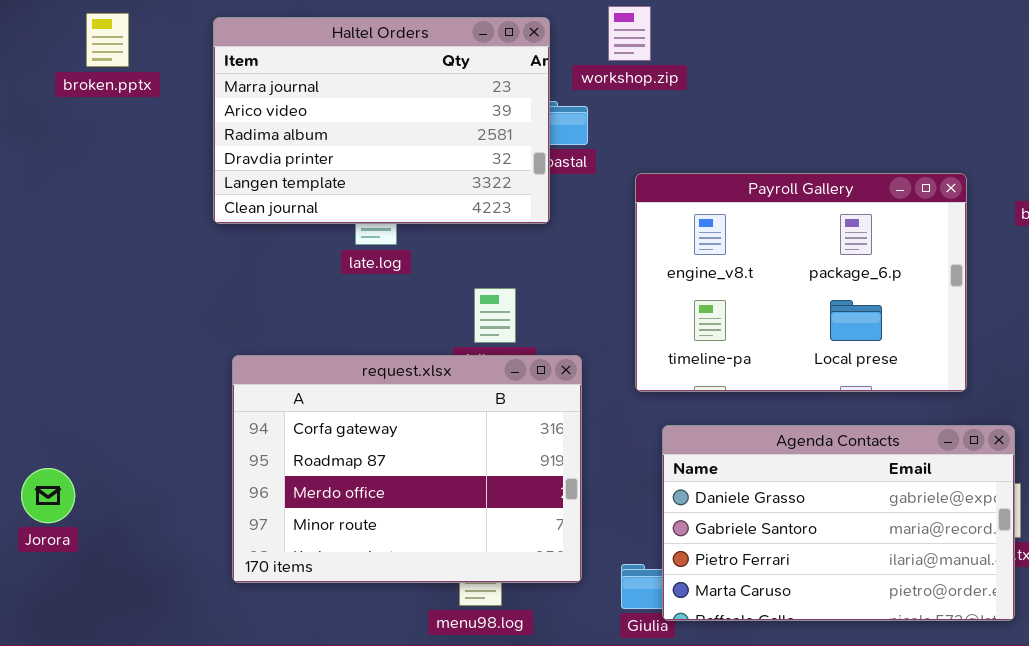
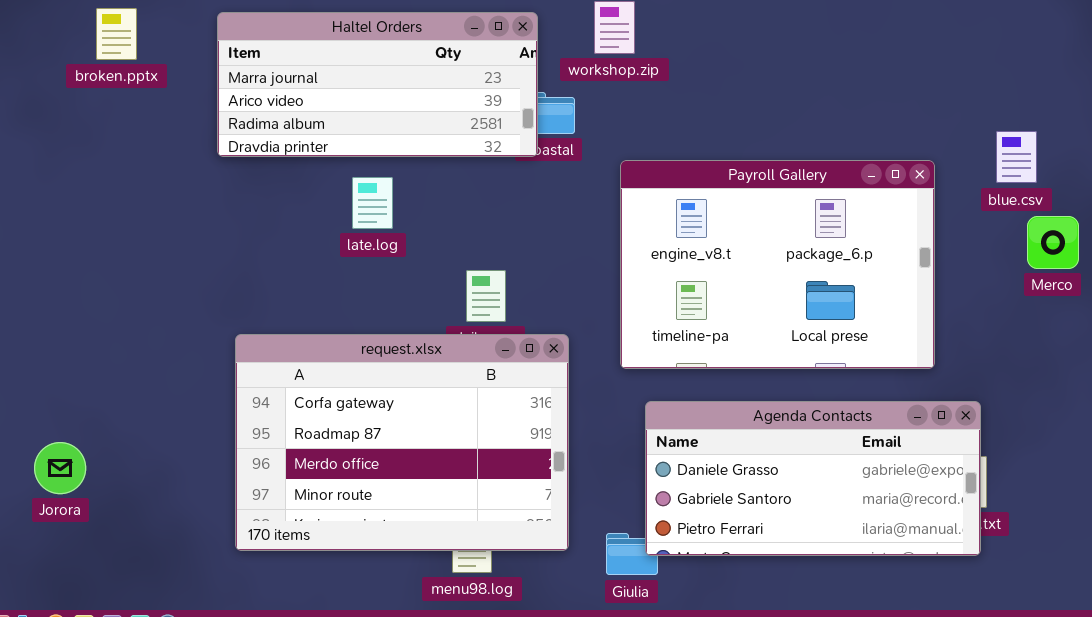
Haltel Orders: [213,17,550,224] -> [217,12,538,157], resized
Agenda Contacts: [662,425,1015,621] -> [645,401,981,556], resized

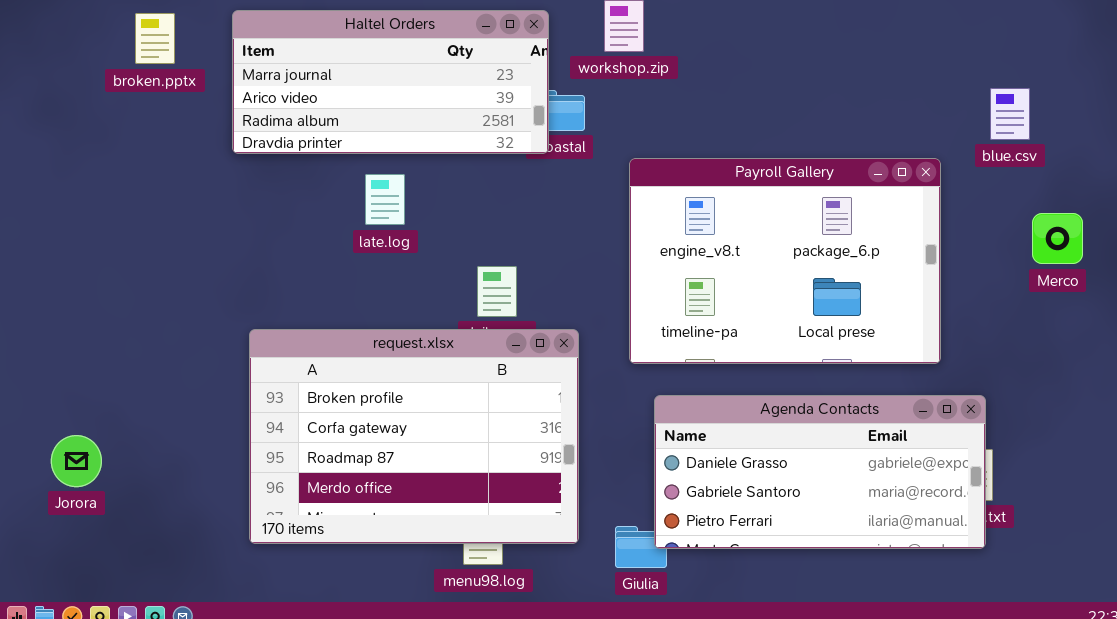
broken.pptx: [96,8,137,60] -> [135,13,175,64], moved
blue.csv: [996,131,1037,183] -> [990,88,1030,140], moved
request.xlsx: [235,334,569,551] -> [249,329,579,544], scrolled up 1 row

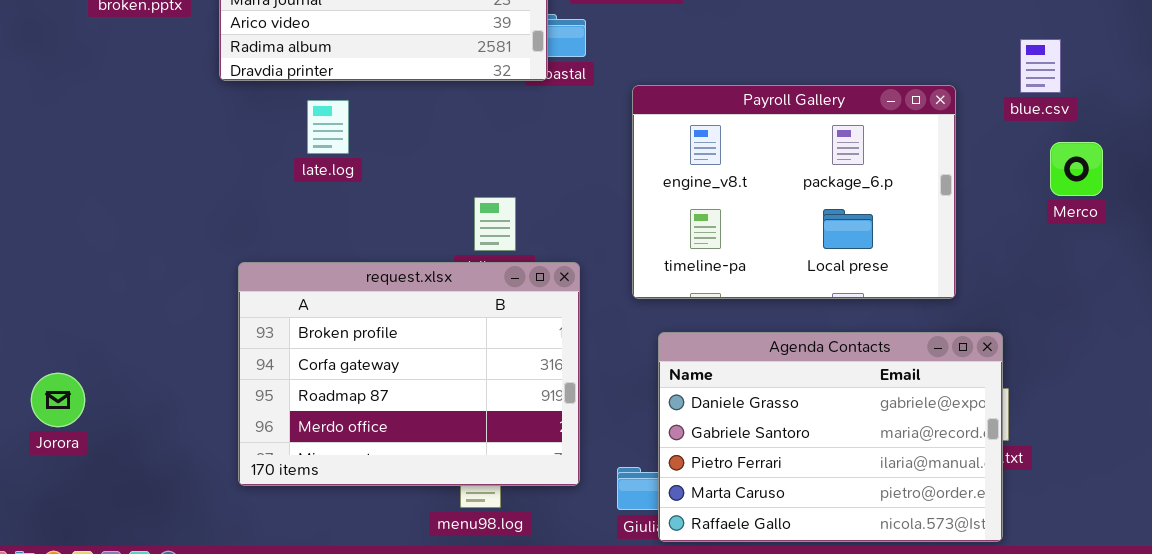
blue.csv: [990,88,1030,140] -> [1020,39,1061,93], moved
late.log: [365,174,405,225] -> [307,100,349,154], moved
Agenda Contacts: [654,395,986,549] -> [658,332,1003,542], resized

